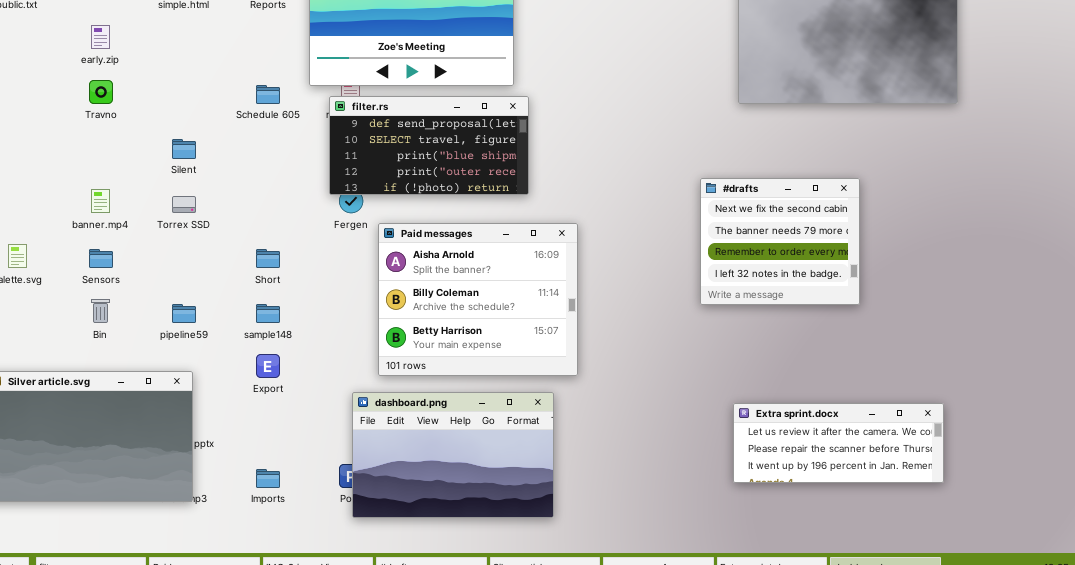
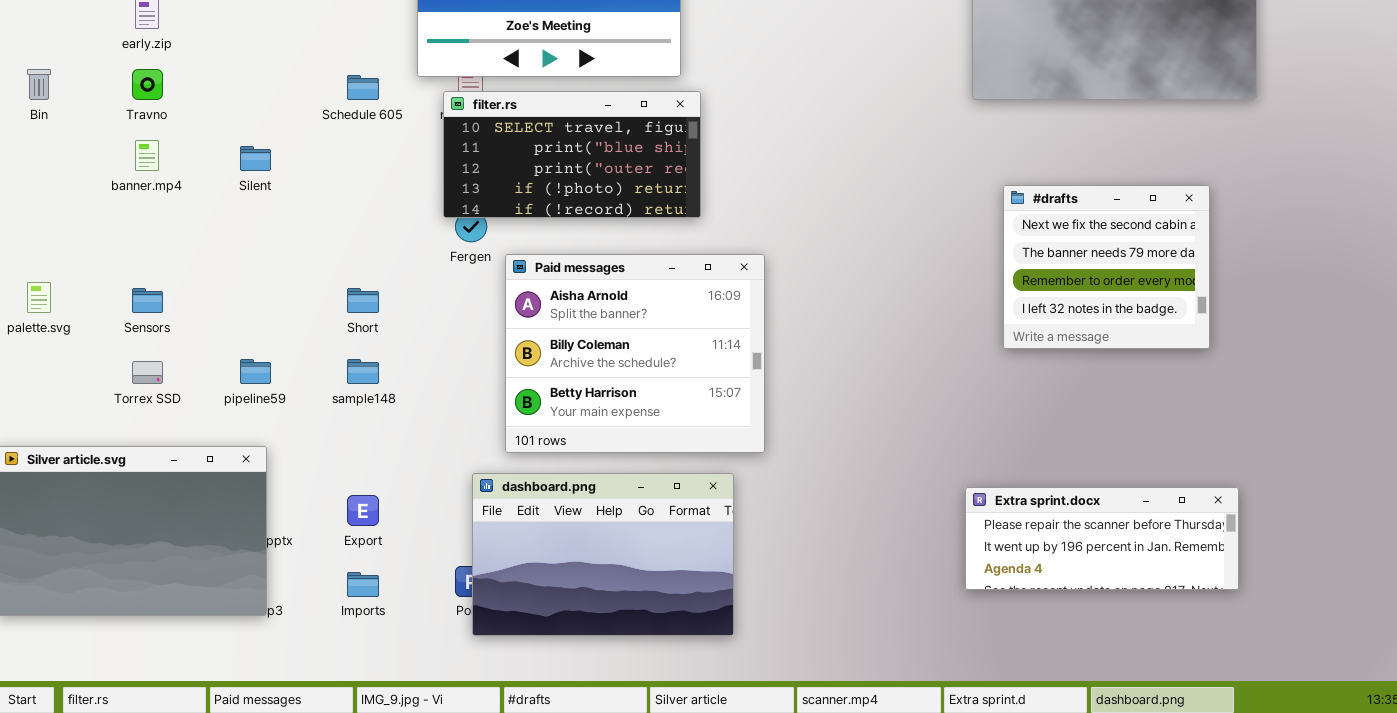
filter.rs: [329,96,529,195] -> [443,91,701,218], scrolled down 1 row
#drafts: [700,178,860,305] -> [1003,185,1210,349], moved
banner.mp4: [91,189,110,213] -> [135,140,159,171], moved
Torrex SSD: [172,196,196,213] -> [132,361,163,384], moved
Bin: [91,299,110,323] -> [27,69,51,100], moved
Export: [256,354,280,378] -> [347,495,379,526], moved
Extra sprint.docx: [733,403,944,483] -> [965,487,1239,590], scrolled down 1 row

